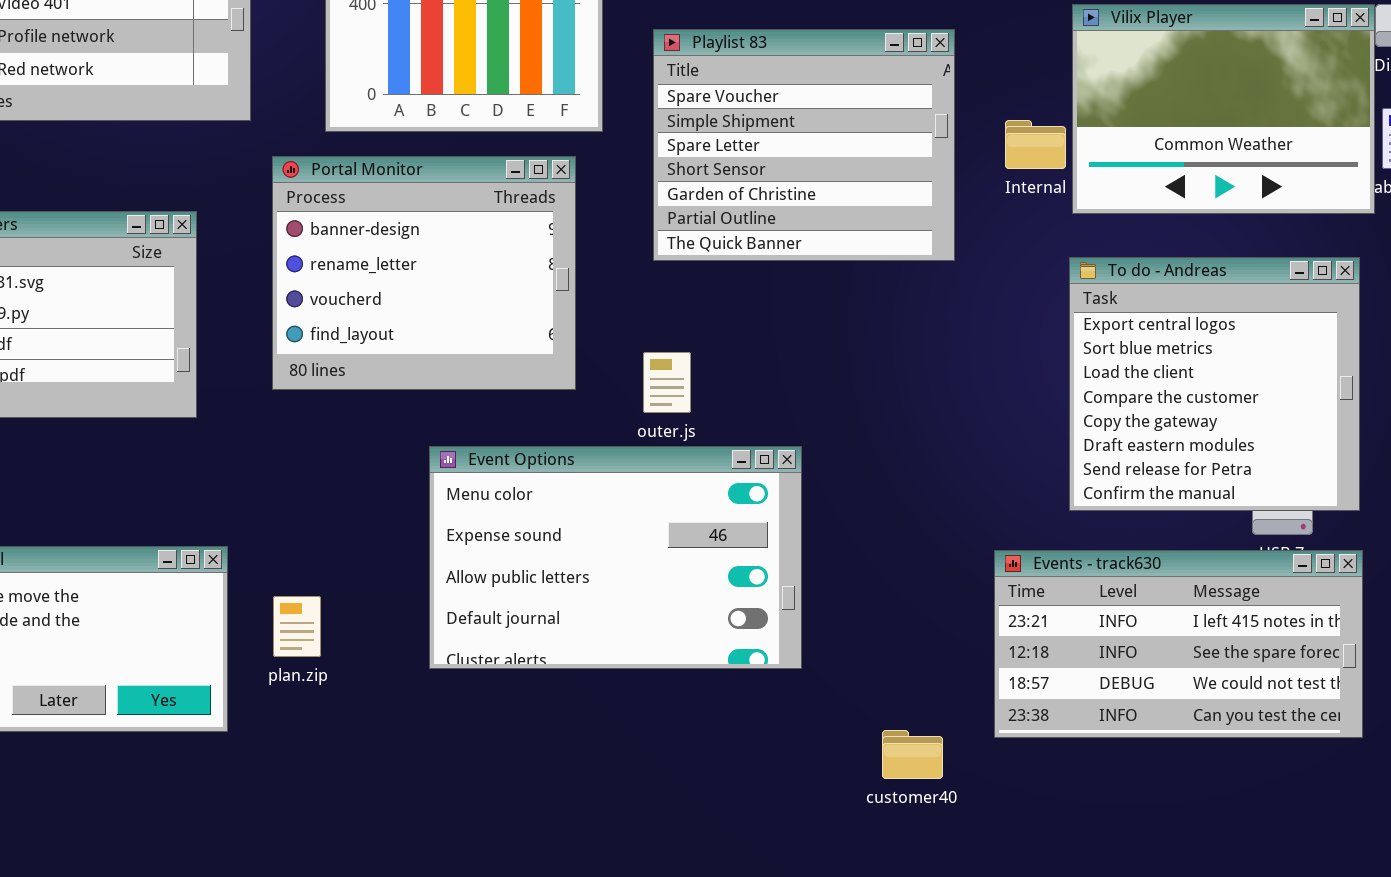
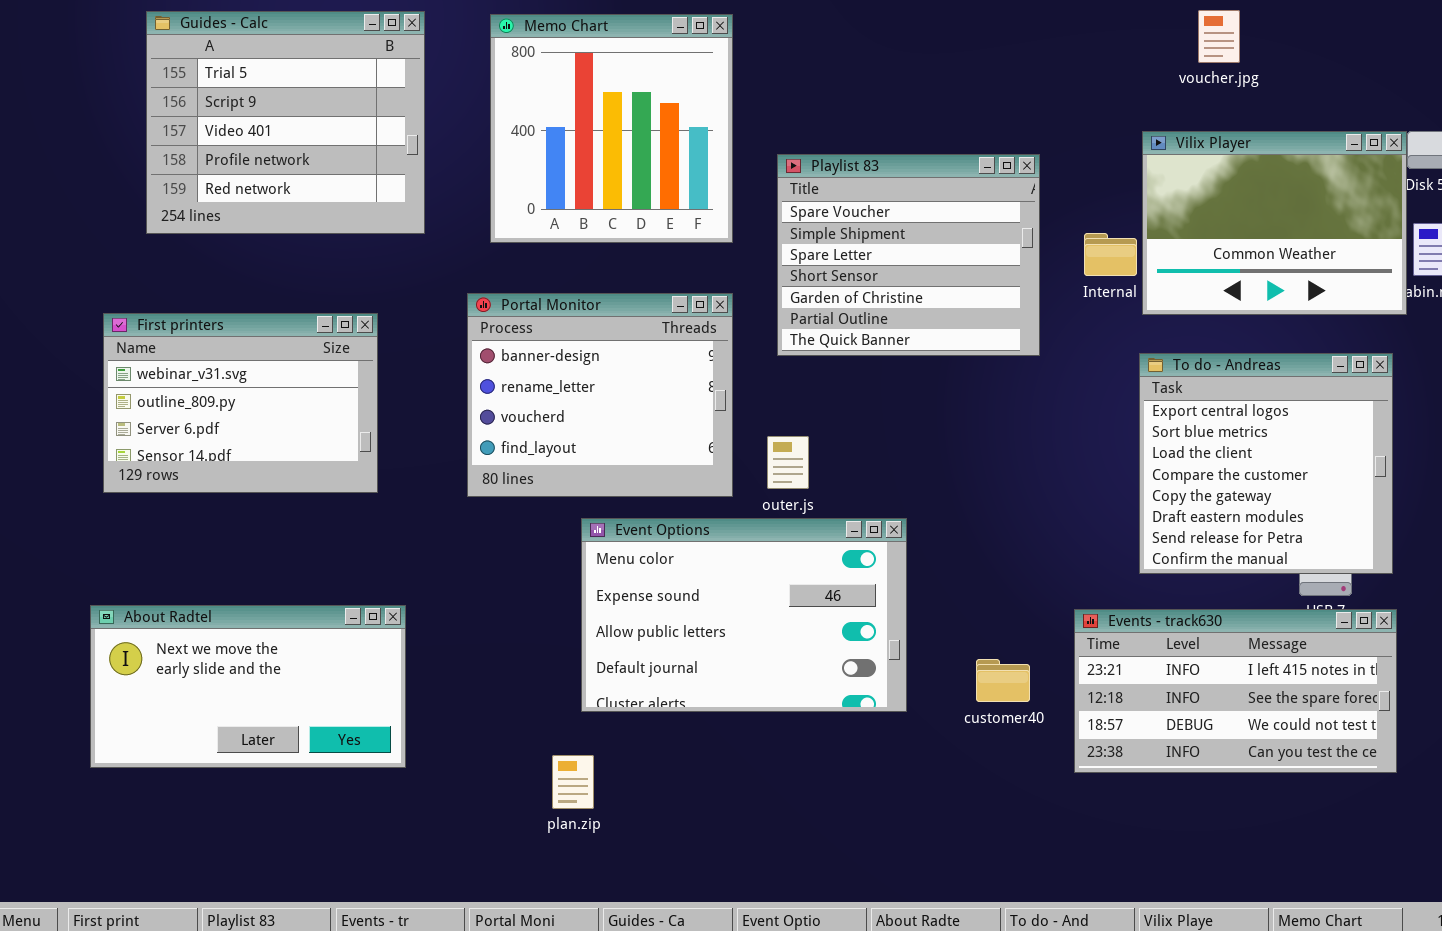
Portal Monitor: [272,156,576,390] -> [467,293,733,497], moved
plan.zip: [273,596,321,657] -> [552,755,594,809], moved
customer40: [882,730,943,779] -> [976,659,1030,702], moved

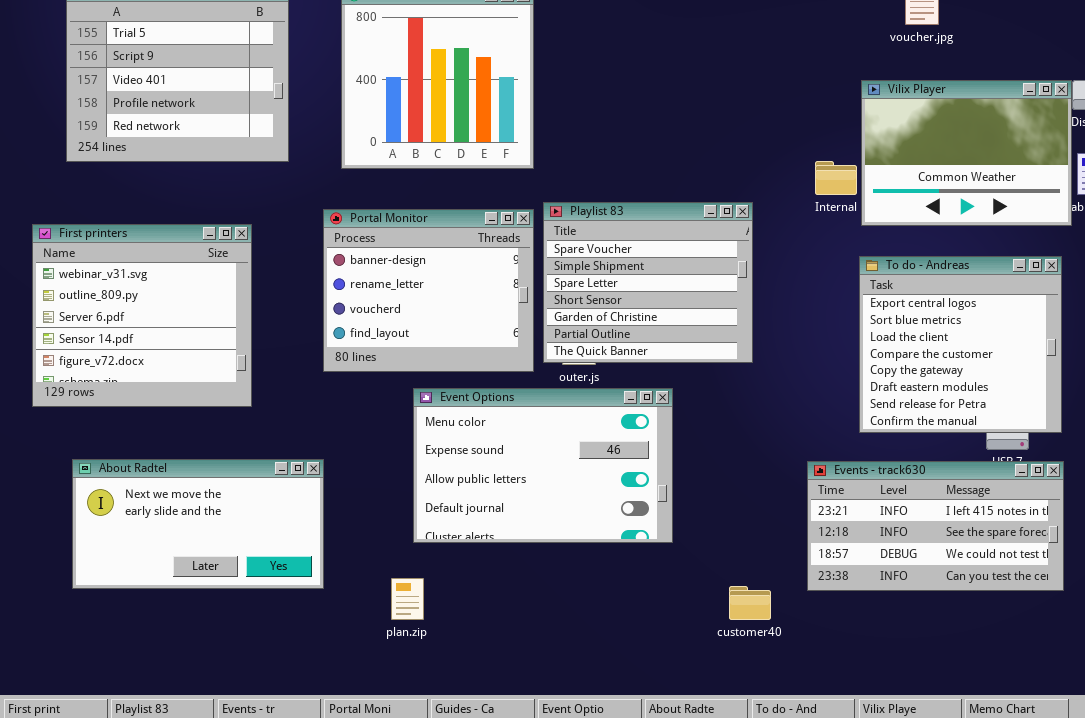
Playlist 83: [777,154,1040,356] -> [543,202,753,363], moved
First printers: [103,313,378,493] -> [32,224,252,407], resized
About Radtel: [90,605,406,768] -> [72,459,324,589], moved
customer40: [976,659,1030,702] -> [729,586,771,620], moved

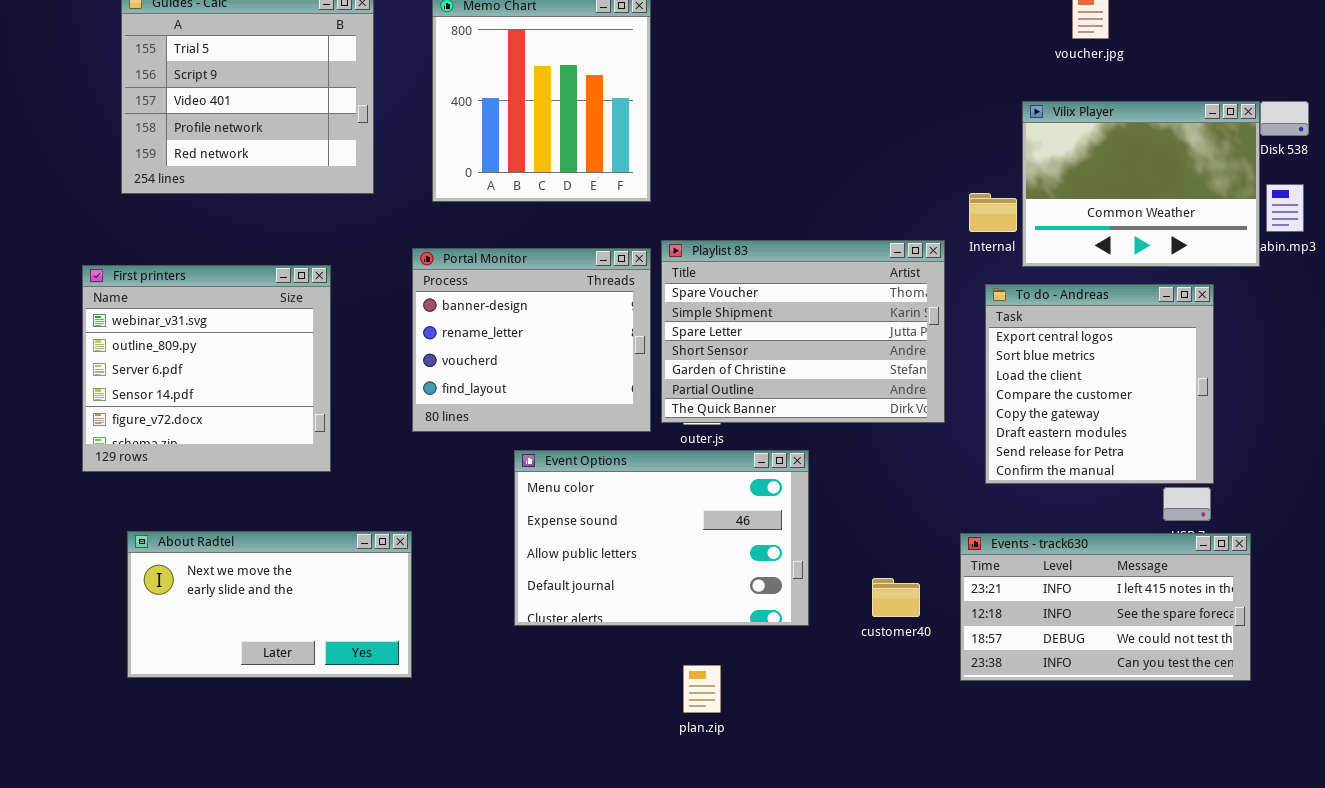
Playlist 83: [543,202,753,363] -> [661,240,945,423], resized
To do - Andreas: [859,256,1062,433] -> [985,284,1214,484], moved
plan.zip: [391,578,424,620] -> [683,665,721,713], moved
customer40: [729,586,771,620] -> [872,578,920,617], moved

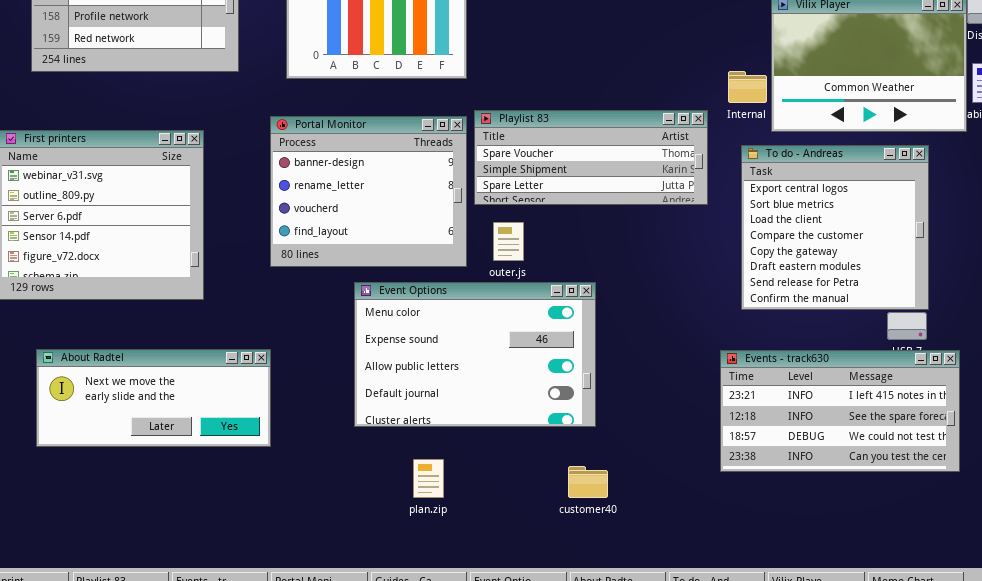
Playlist 83: [661,240,945,423] -> [474,110,708,205], resized
About Radtel: [127,531,412,678] -> [36,349,271,447], resized
customer40: [872,578,920,617] -> [568,466,608,498], moved
plan.zip: [683,665,721,713] -> [413,459,444,498], moved

